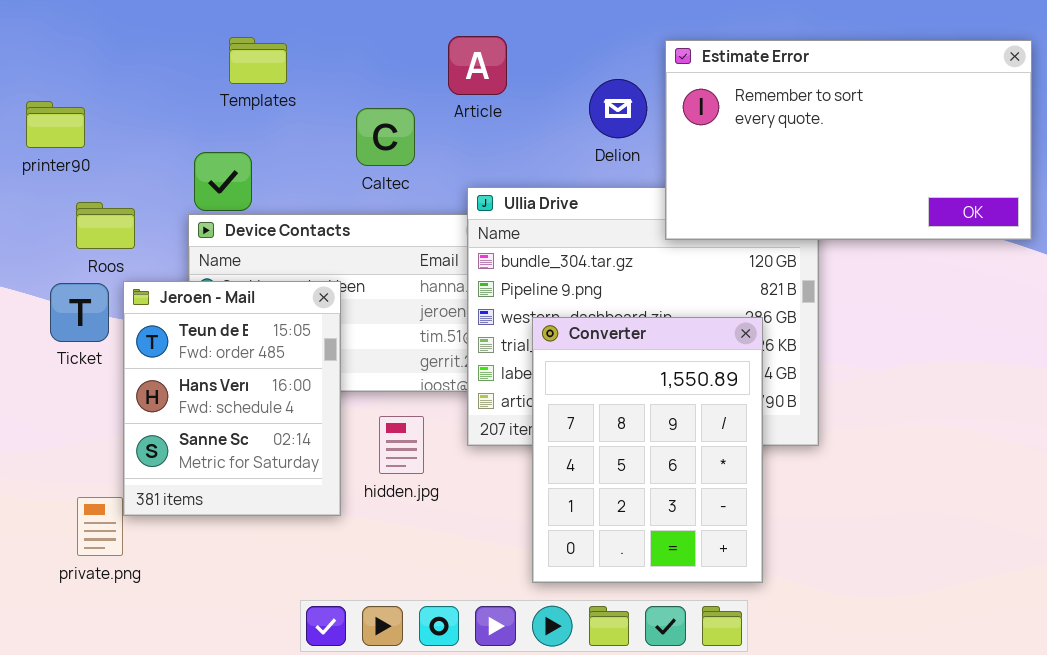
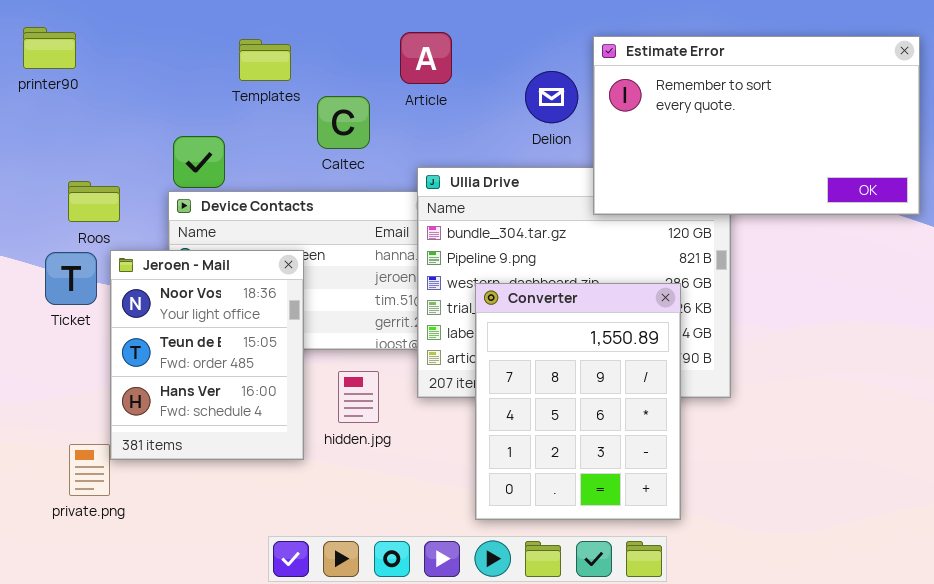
Templates: [229,37,287,84] -> [239,39,291,81], moved
printer90: [26,101,85,148] -> [23,27,76,69], moved
Jeroen - Mail: [123,281,341,516] -> [110,250,304,460], scrolled up 1 row

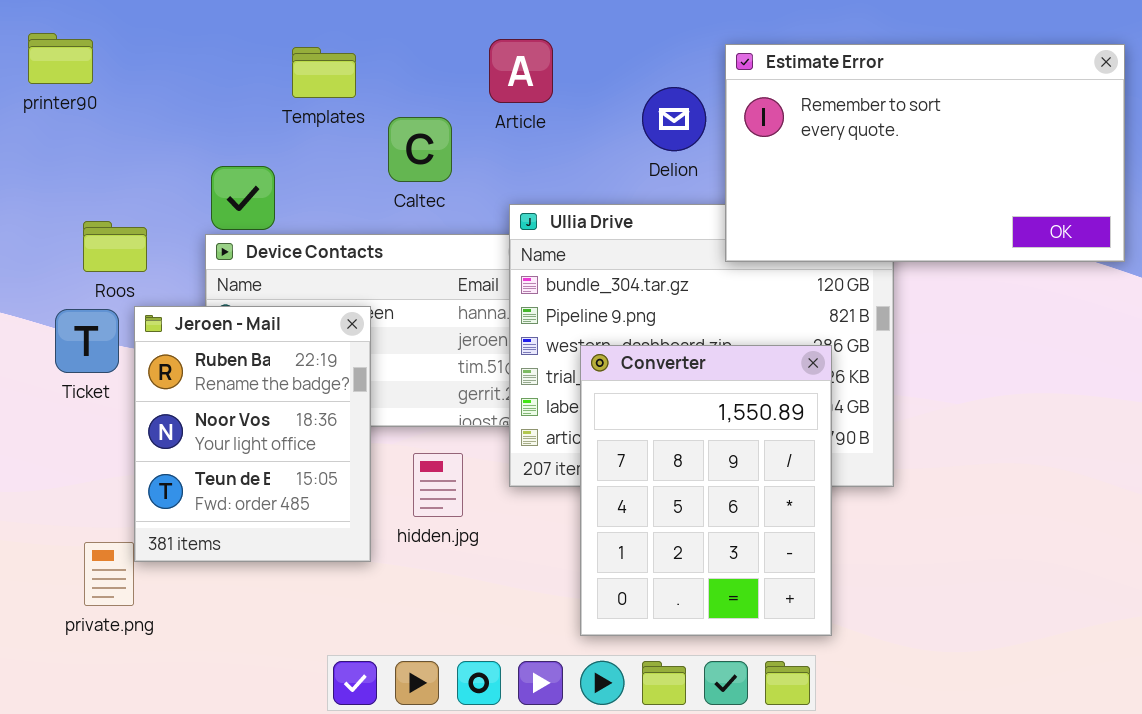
Jeroen - Mail: [110,250,304,460] -> [134,306,371,562], scrolled up 1 row

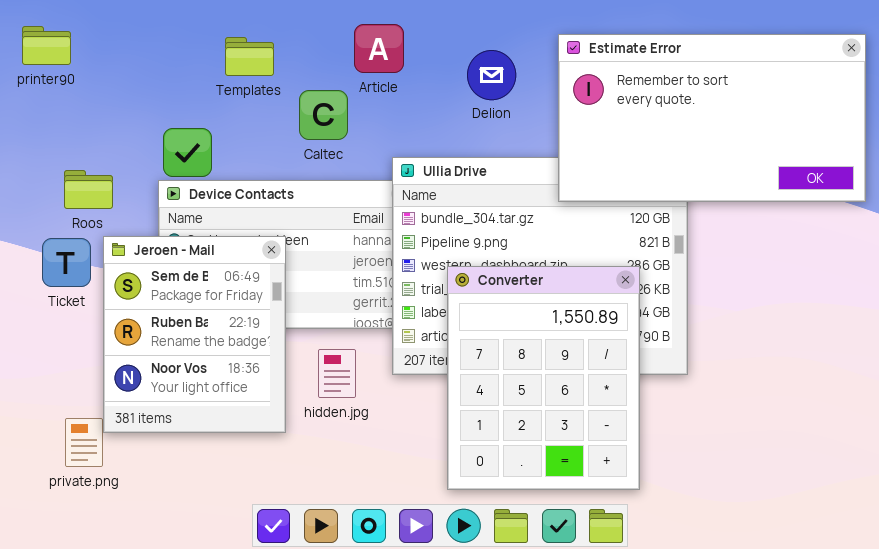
Article: [489,39,553,103] -> [354,24,404,73], moved
Delion: [642,87,706,151] -> [467,50,516,100], moved
Jeroen - Mail: [134,306,371,562] -> [103,236,286,433], scrolled up 1 row

